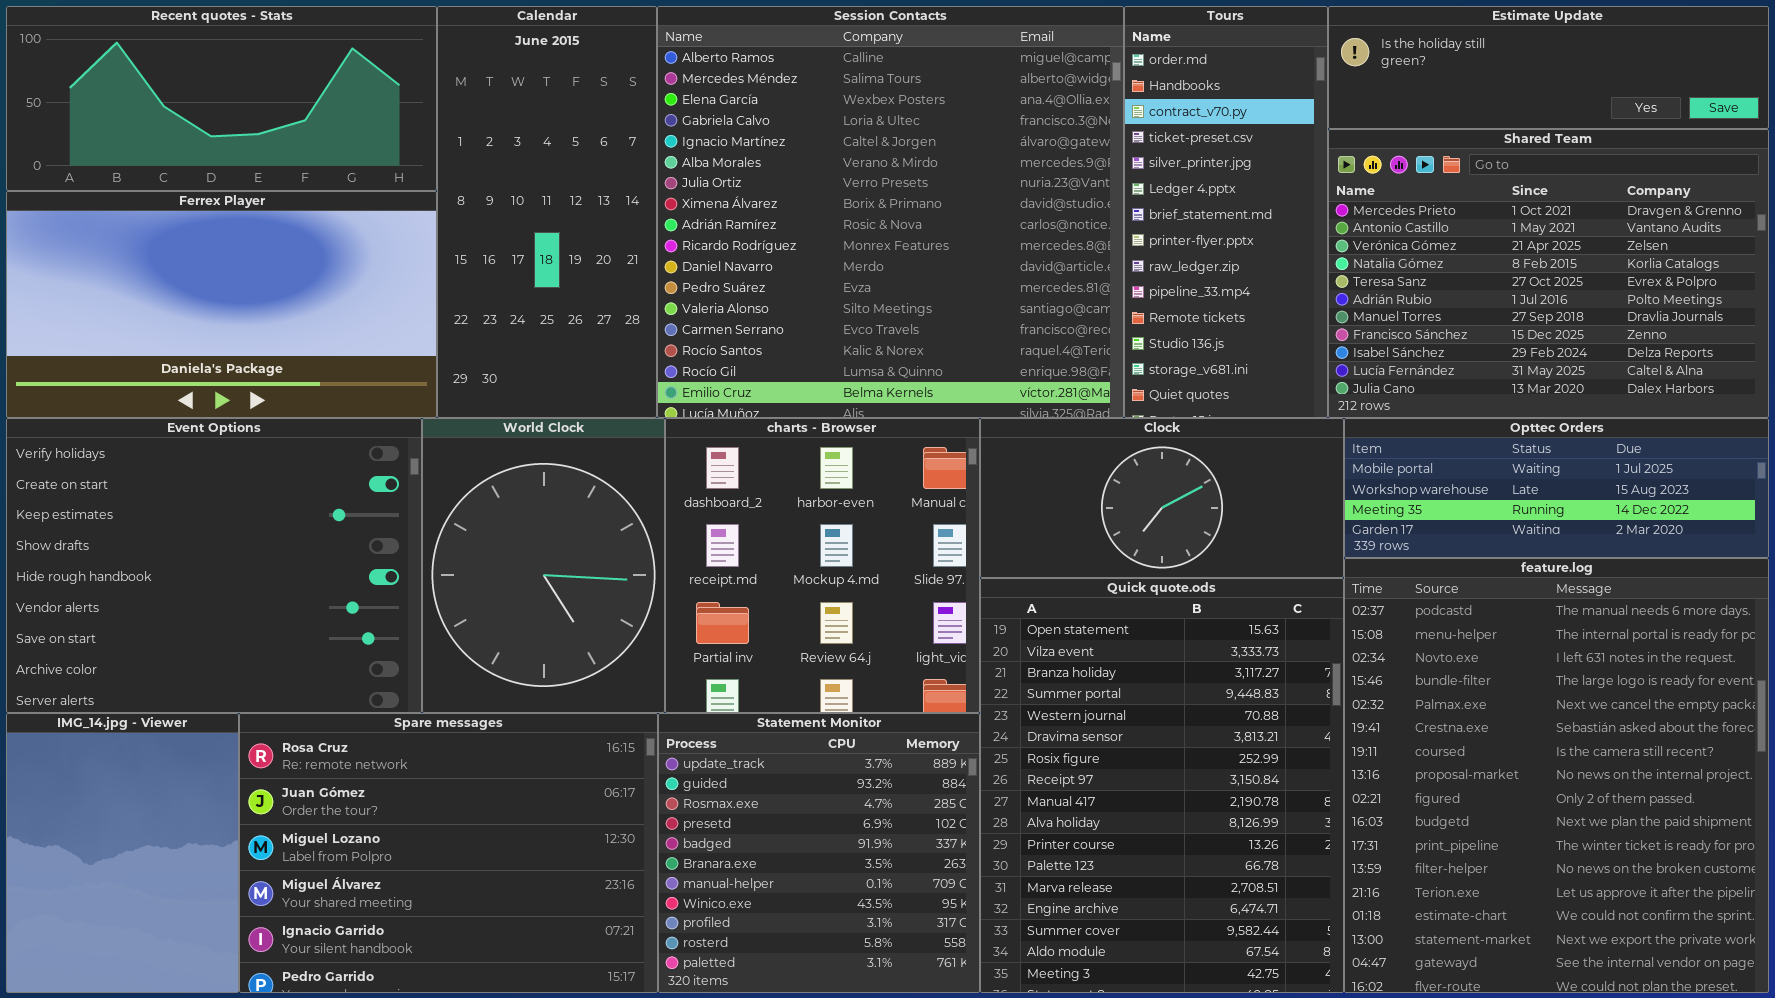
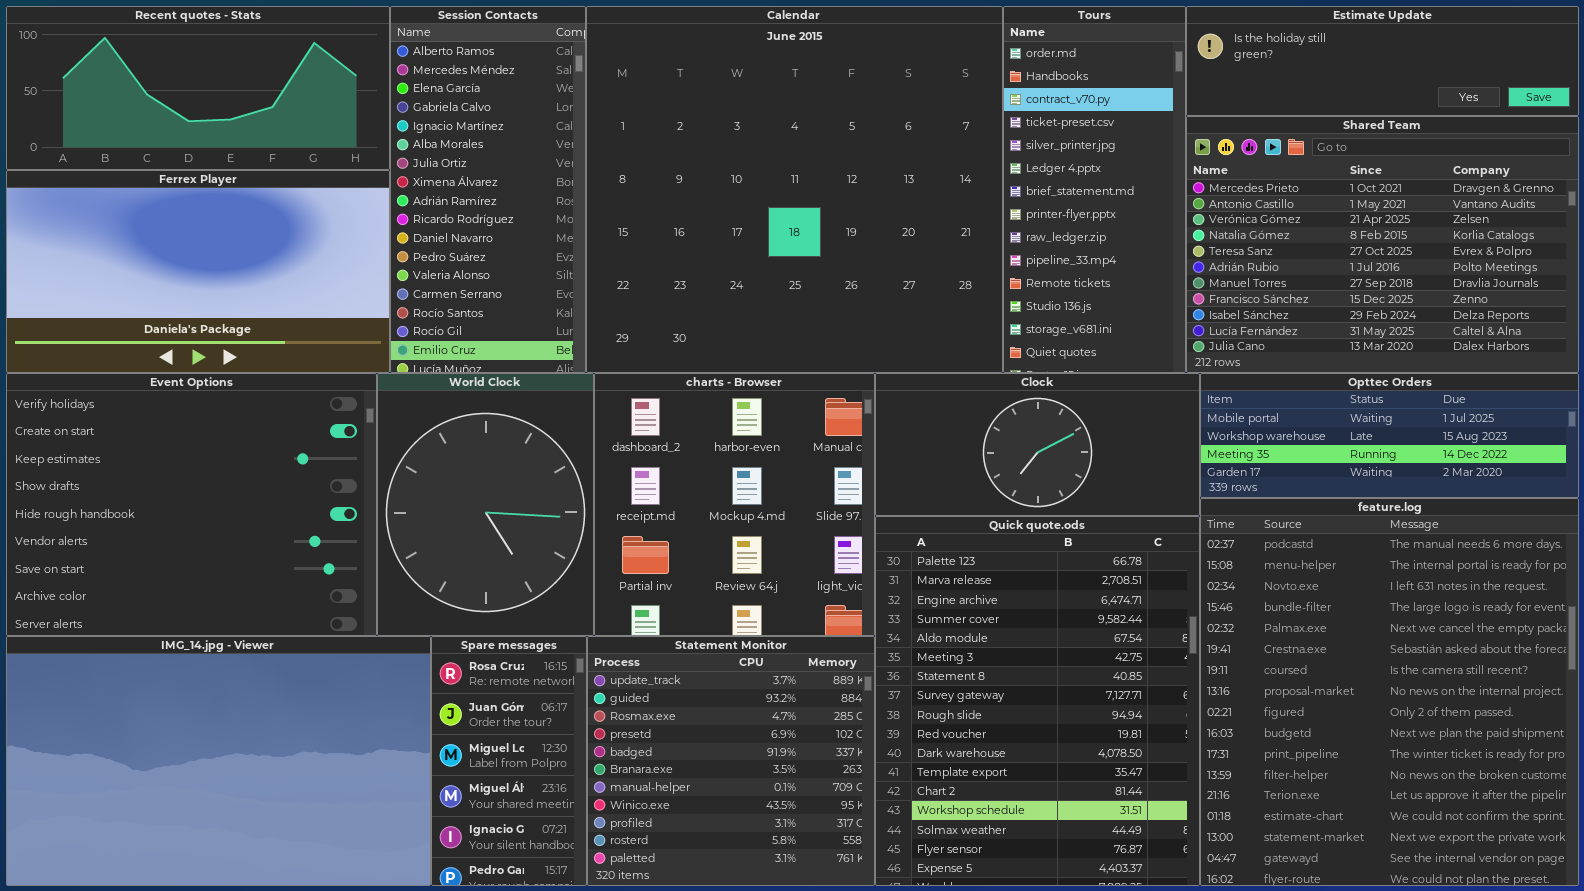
Calendar: [437,6,657,418] -> [586,6,1003,373], moved, resized
Session Contacts: [657,6,1124,418] -> [390,6,586,373], moved, resized
Quick quote.ods: [980,578,1344,993] -> [875,516,1200,886], scrolled down 11 rows
IMG_14.jpg - Viewer: [6,713,239,993] -> [6,636,431,886], resized
Spare messages: [239,713,658,993] -> [431,636,587,886], resized

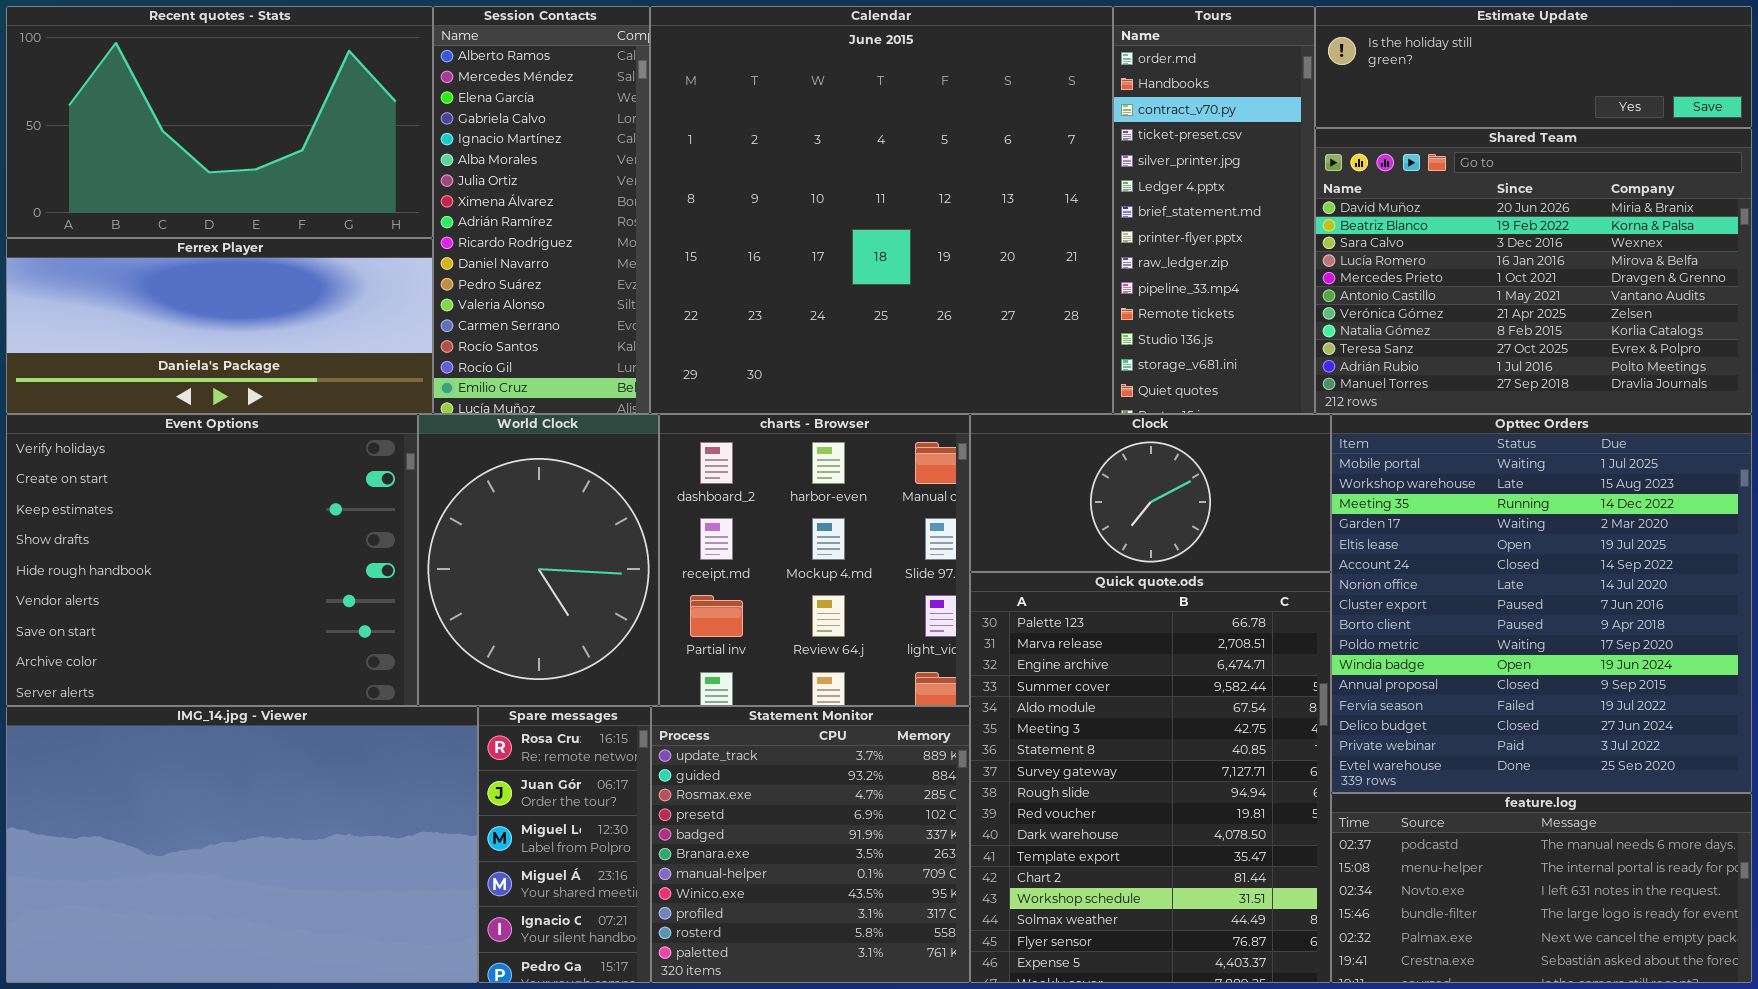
Recent quotes - Stats: [6,6,390,170] -> [6,6,433,238], resized
Shared Team: [1186,116,1579,373] -> [1315,128,1752,414], scrolled up 4 rows
Ferrex Player: [6,170,390,373] -> [6,238,433,414], resized
Opttec Orders: [1200,373,1579,498] -> [1331,414,1752,793], resized
feature.log: [1200,498,1579,886] -> [1331,793,1752,983], resized

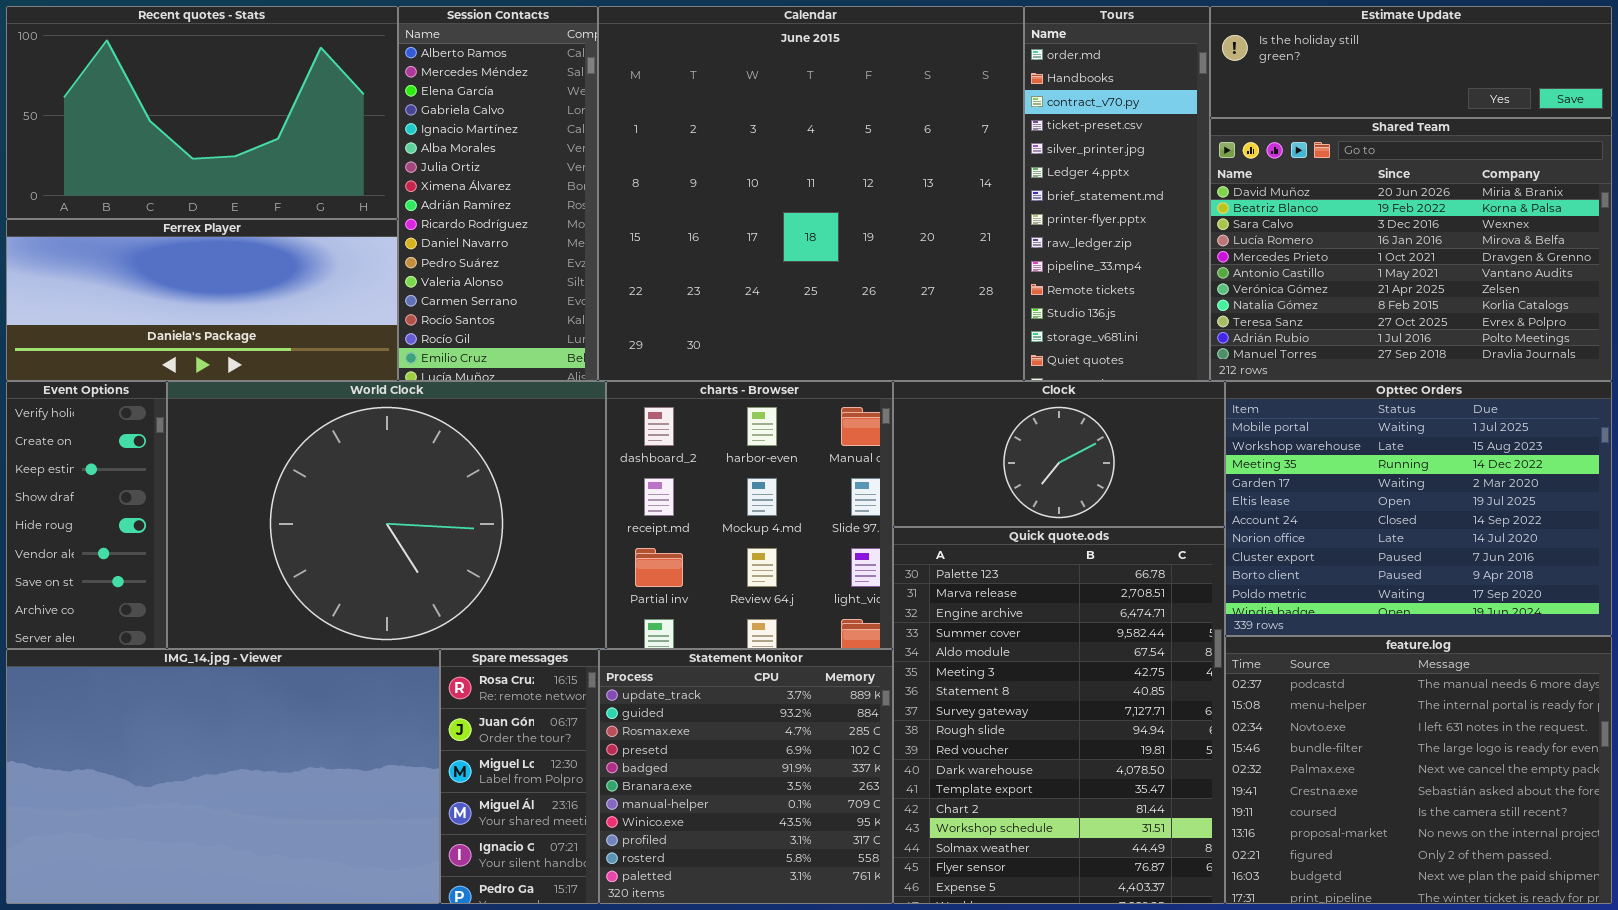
Event Options: [6,414,418,706] -> [6,381,167,649], resized
World Clock: [418,414,659,706] -> [167,381,606,649], resized
Opttec Orders: [1331,414,1752,793] -> [1225,381,1612,636], resized
feature.log: [1331,793,1752,983] -> [1225,636,1612,904], resized

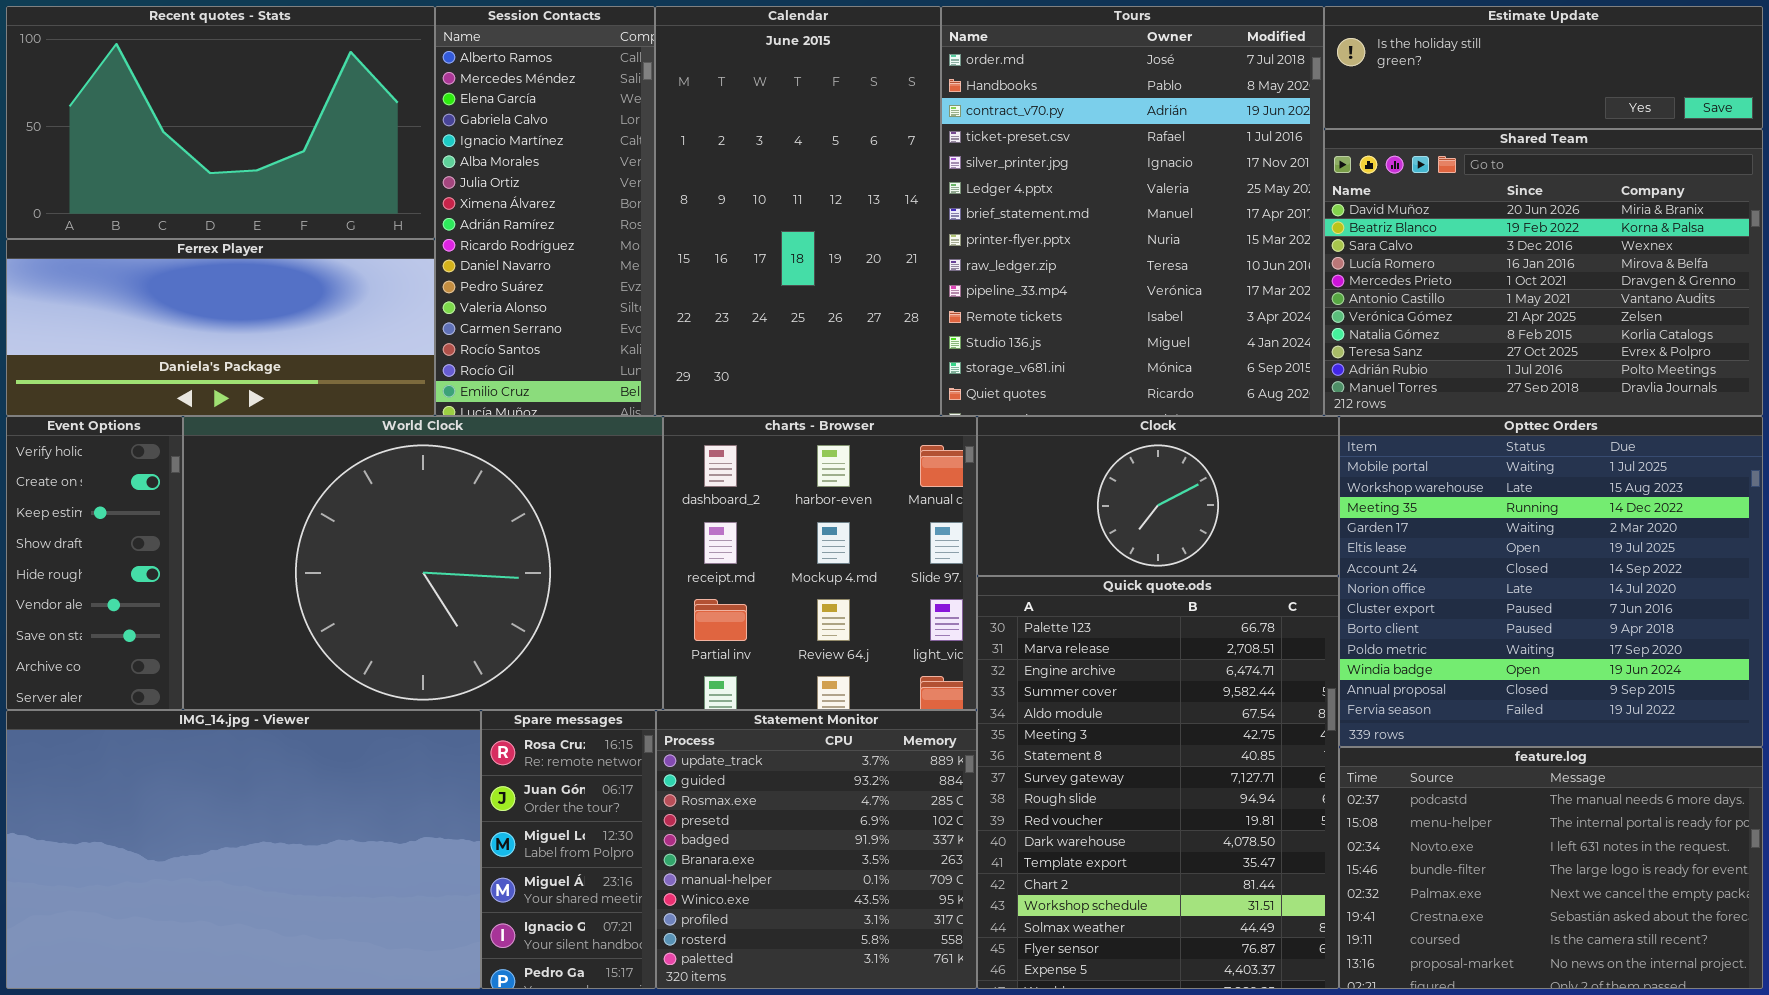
Calendar: [598,6,1024,381] -> [655,6,941,416], resized
Tours: [1024,6,1210,381] -> [941,6,1324,416], resized
Opttec Orders: [1225,381,1612,636] -> [1339,416,1763,747], resized
feature.log: [1225,636,1612,904] -> [1339,747,1763,989], resized

